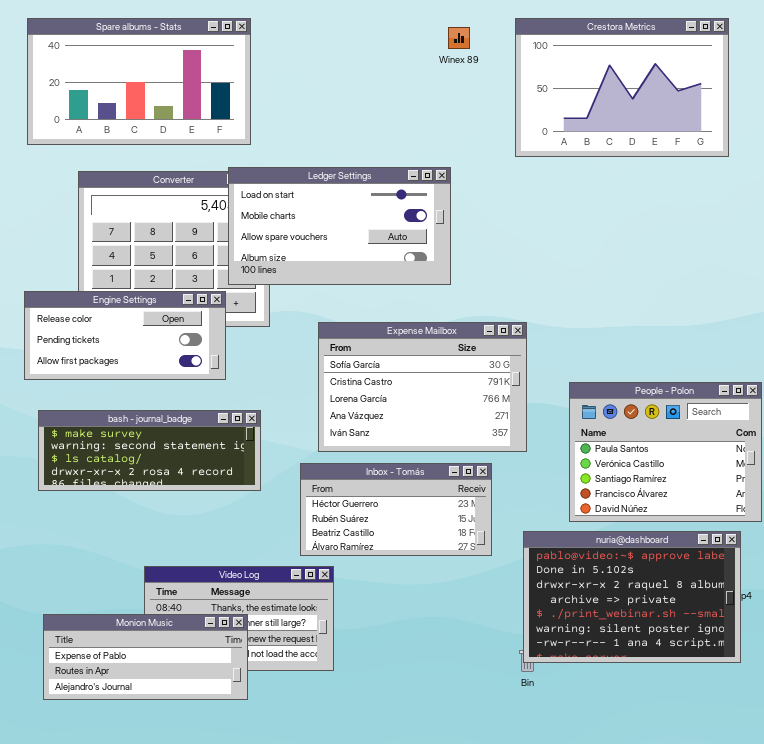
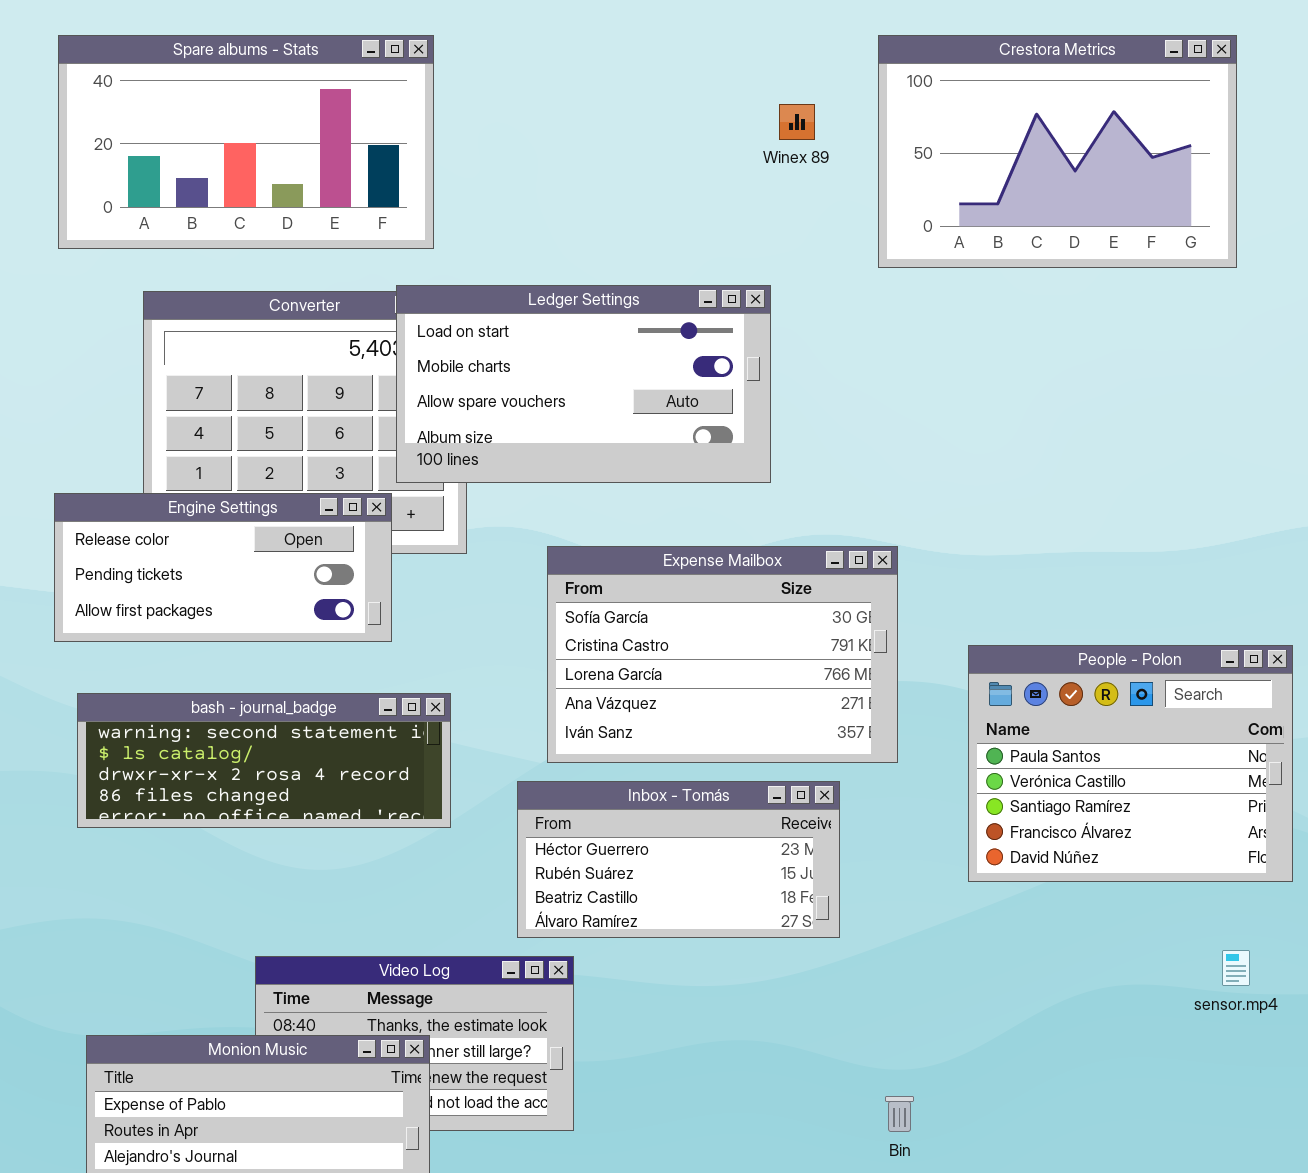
Winex 89: [448,27,470,49] -> [779,104,815,140], moved
bash - journal_badge: [38,410,261,491] -> [77,693,451,828], scrolled down 1 row
nuria@dashboard: [523,531,741,663] -> none, closed

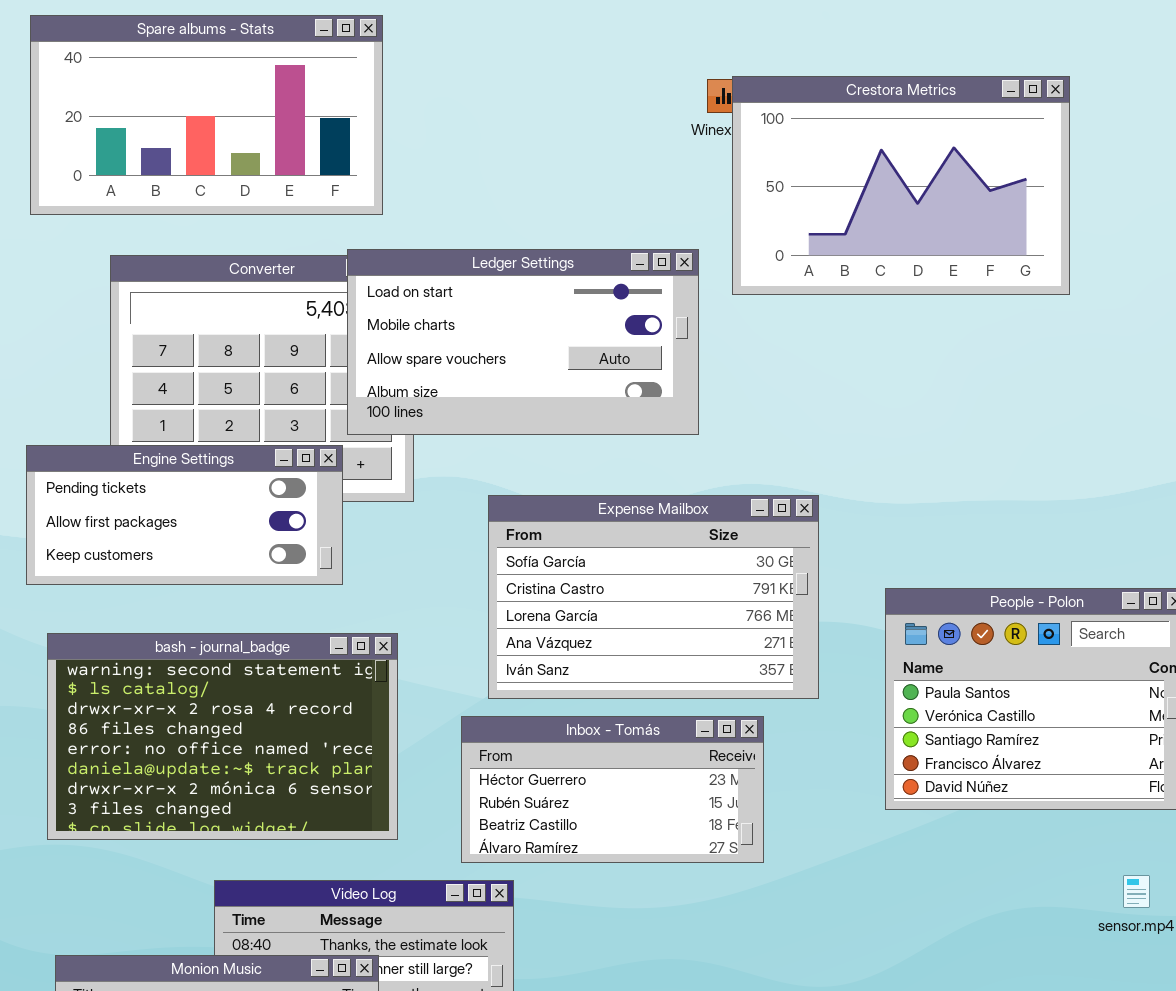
Crestora Metrics: [878,35,1237,268] -> [732,76,1070,295], moved
Engine Settings: [54,493,392,642] -> [26,445,343,585], scrolled down 1 row
bash - journal_badge: [77,693,451,828] -> [47,633,398,840], resized

